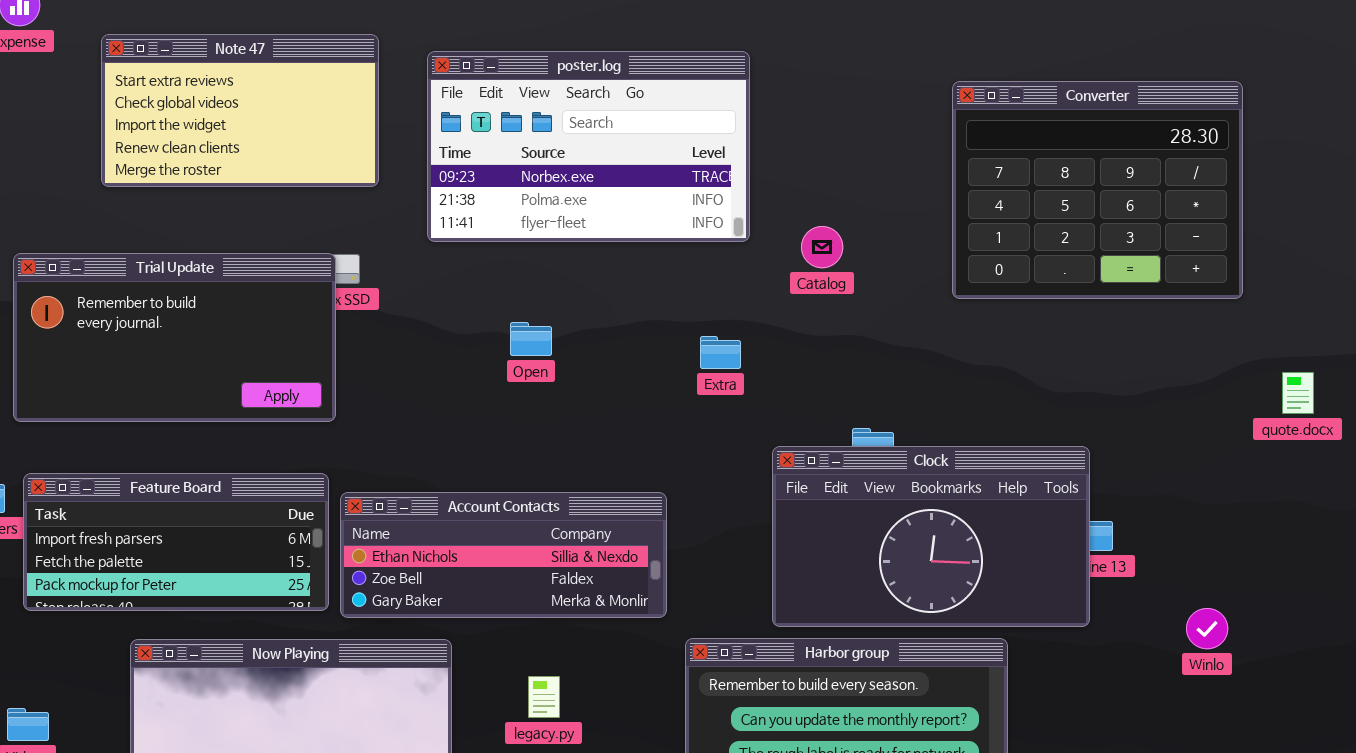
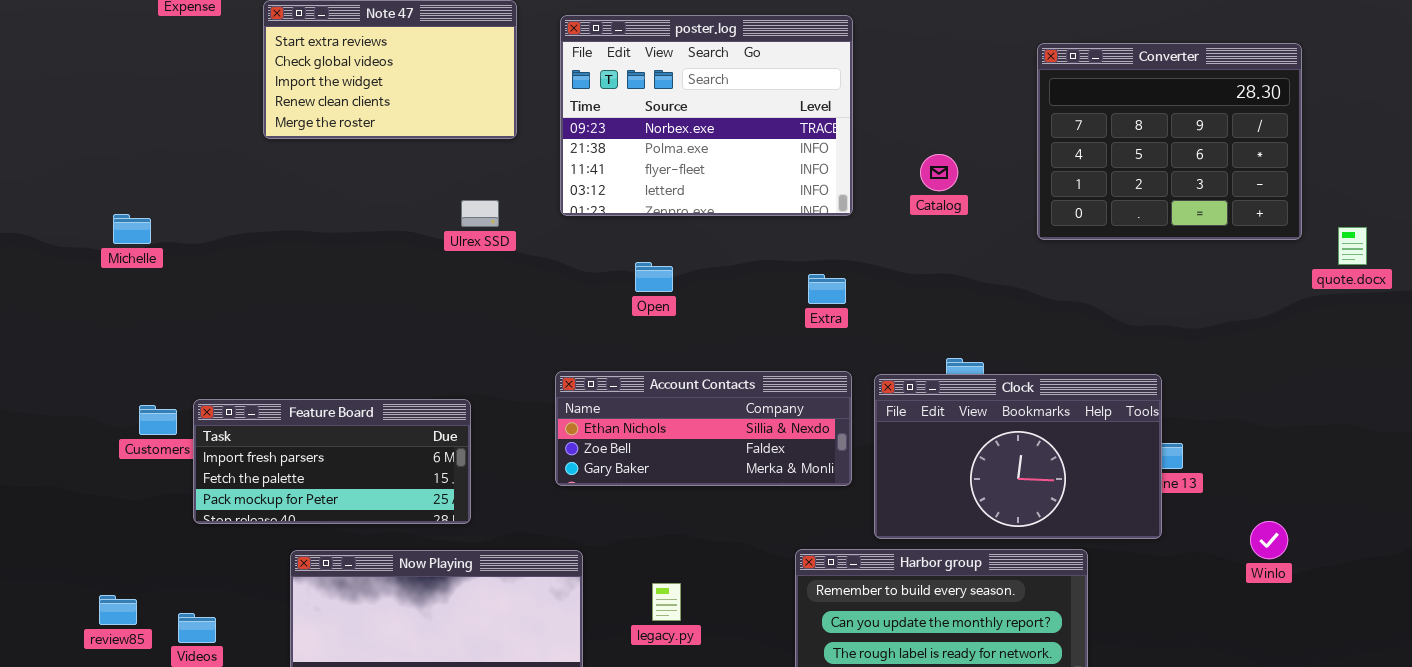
poster.log: [427,51,750,242] -> [560,15,853,216], resized
Catalog: [801,226,843,268] -> [920,154,958,191], moved
Trial Update: [13,253,336,422] -> none, closed
quote.docx: [1282,372,1314,414] -> [1338,227,1367,265], moved
Account Contacts: [340,492,667,618] -> [555,371,852,486], moved

